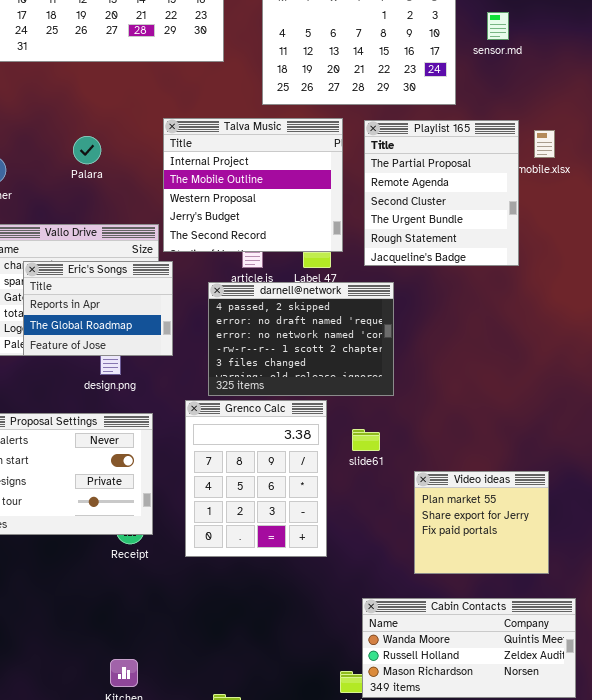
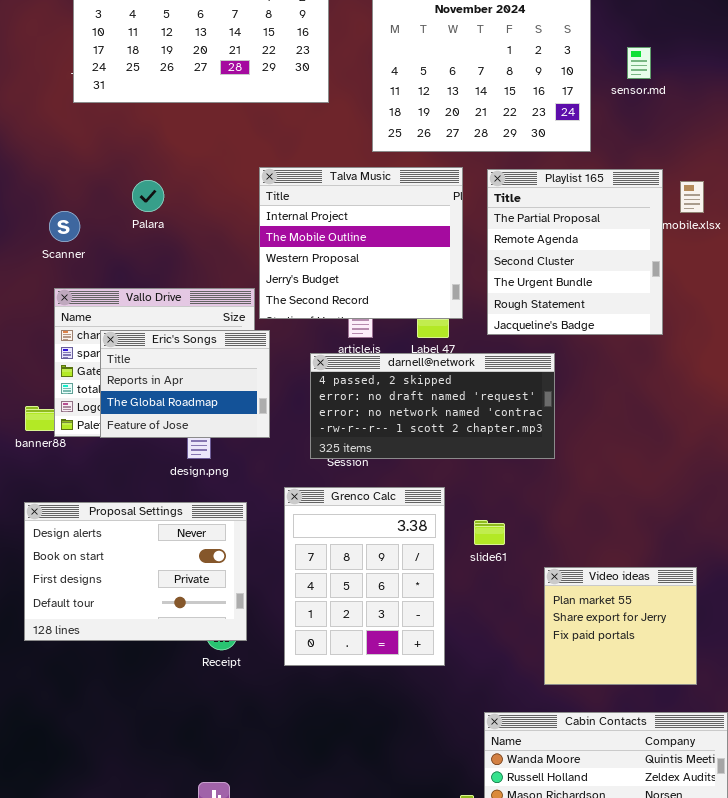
Palara: [73,136,101,164] -> [132,180,164,212], moved
darnell@network: [208,282,394,396] -> [310,353,555,459], resized

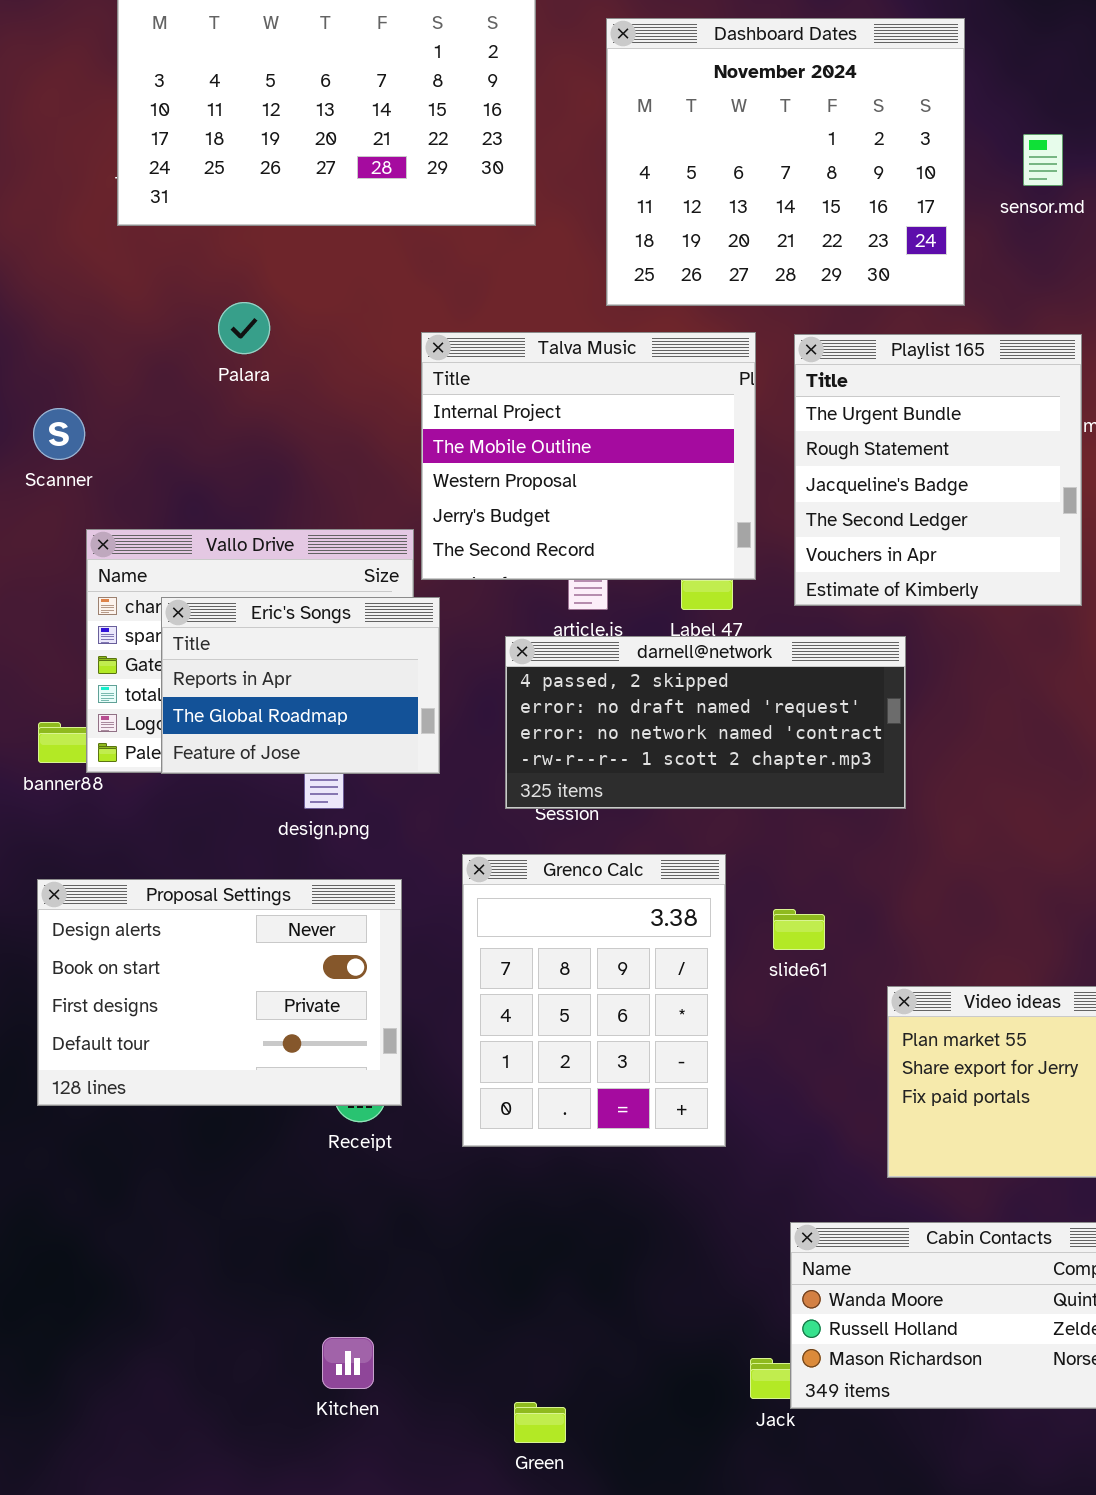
Playlist 165: [487,169,663,335] -> [794,334,1082,606], scrolled down 3 rows
Palara: [132,180,164,212] -> [218,302,270,354], moved
Scanner: [49,211,80,242] -> [33,408,85,460], moved

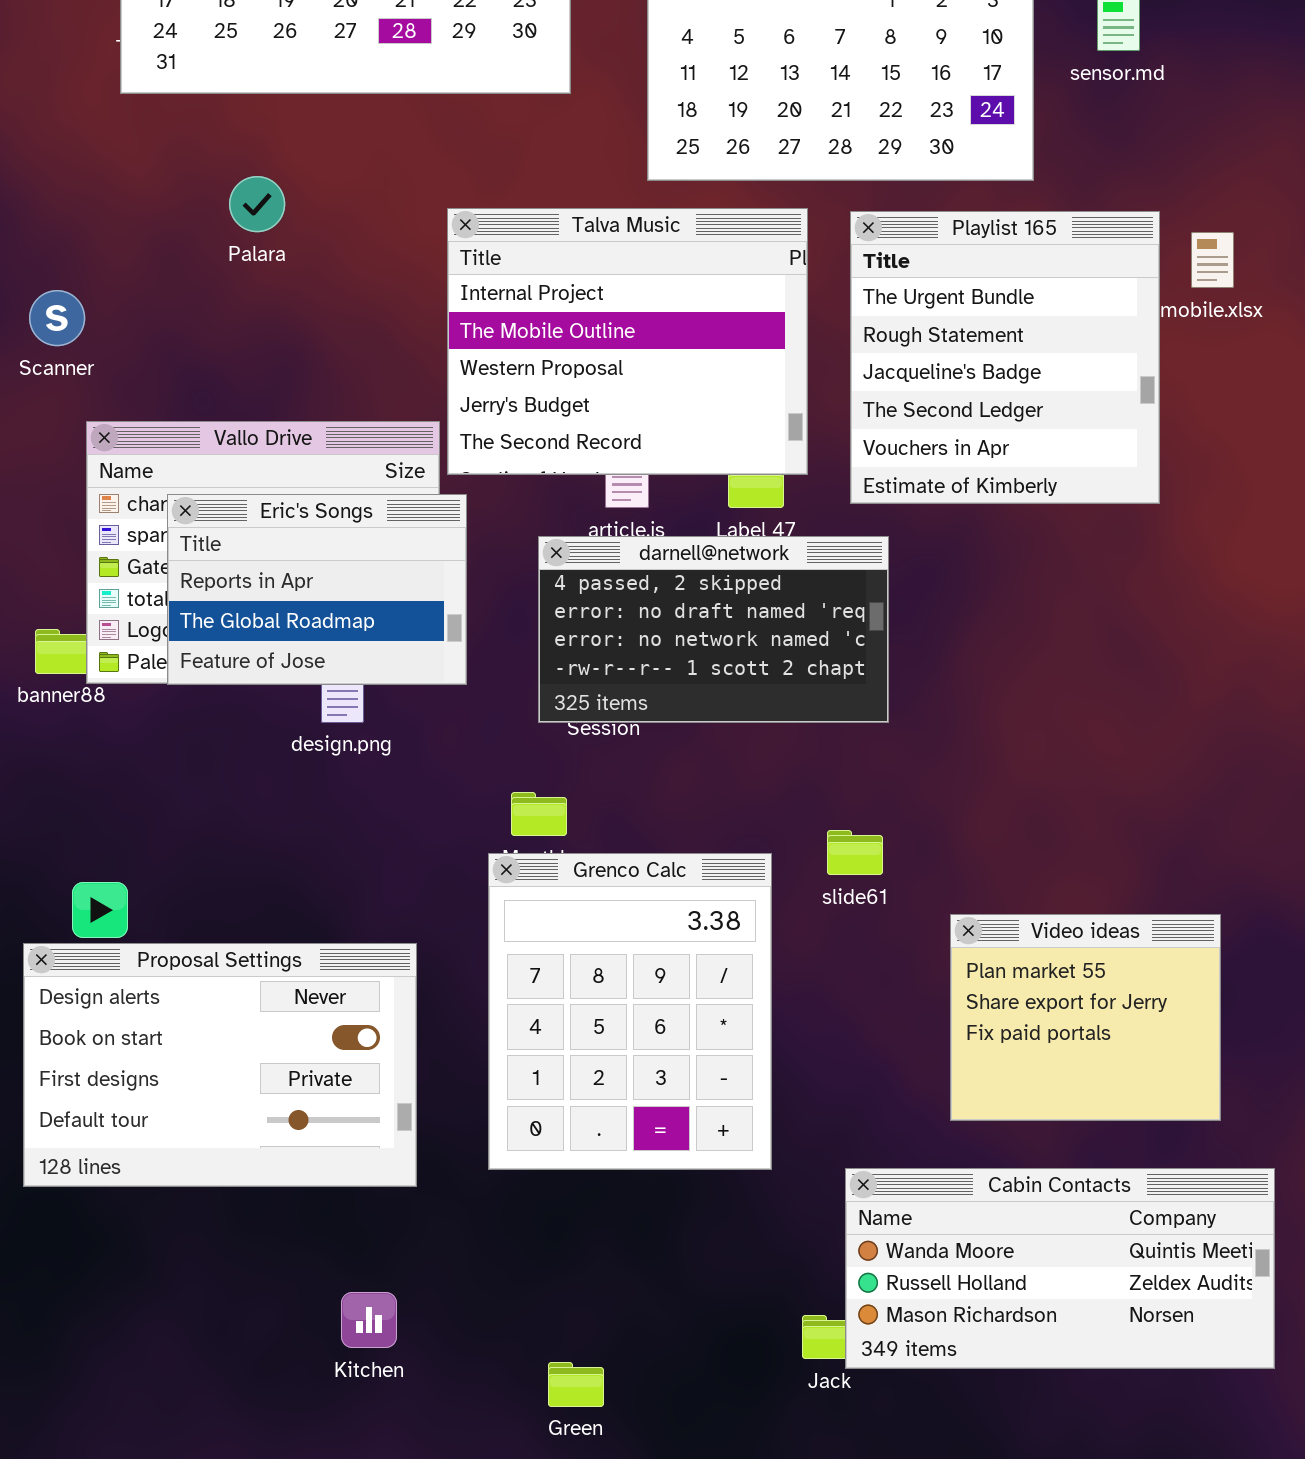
darnell@network: [505,636,906,809] -> [538,536,889,723], resized
Grenco Calc: [462,854,726,1147] -> [488,853,772,1170], moved
Proposal Settings: [37,879,402,1106] -> [23,943,417,1187], moved

